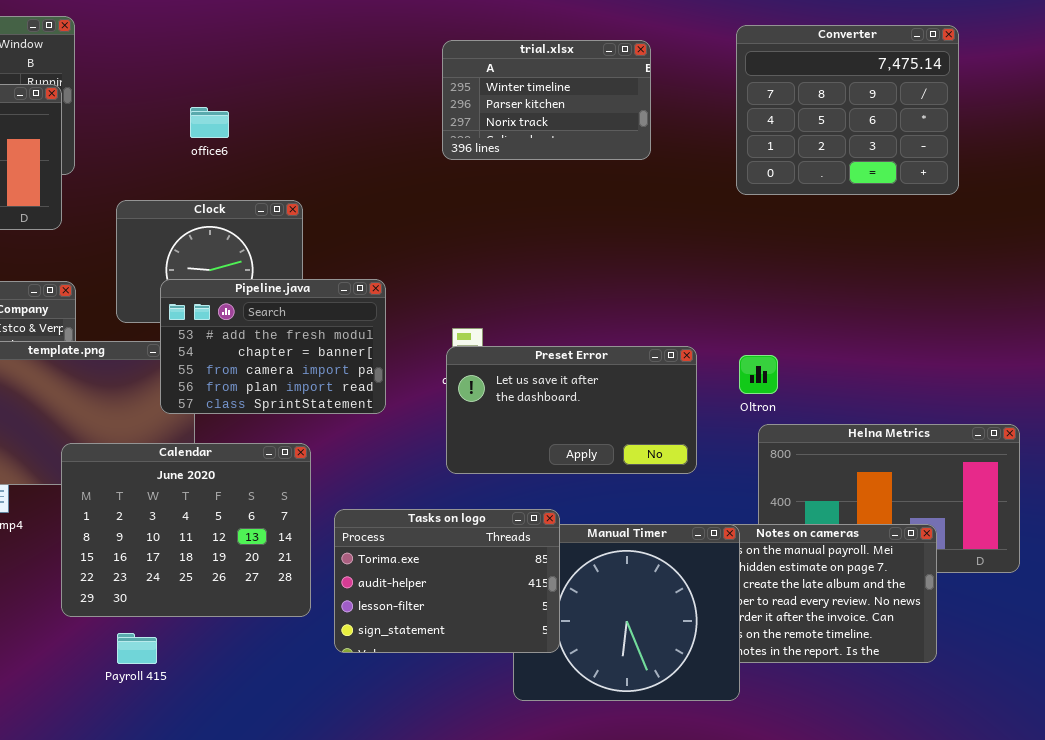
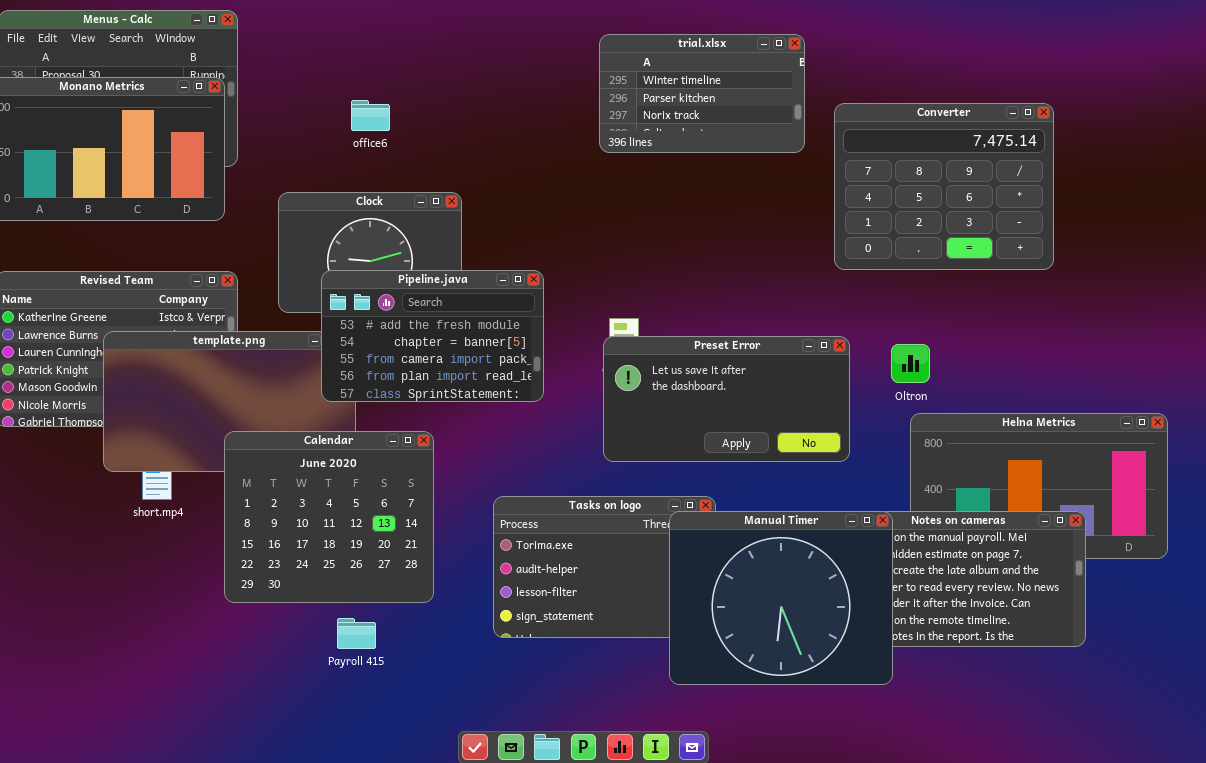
Converter: [736,25,959,195] -> [834,103,1054,270], moved
Calendar: [61,443,311,617] -> [224,431,434,603], resized
Manual Timer: [513,524,740,701] -> [669,511,893,685], raised
Payroll 415: [117,633,157,664] -> [337,618,376,649], moved

